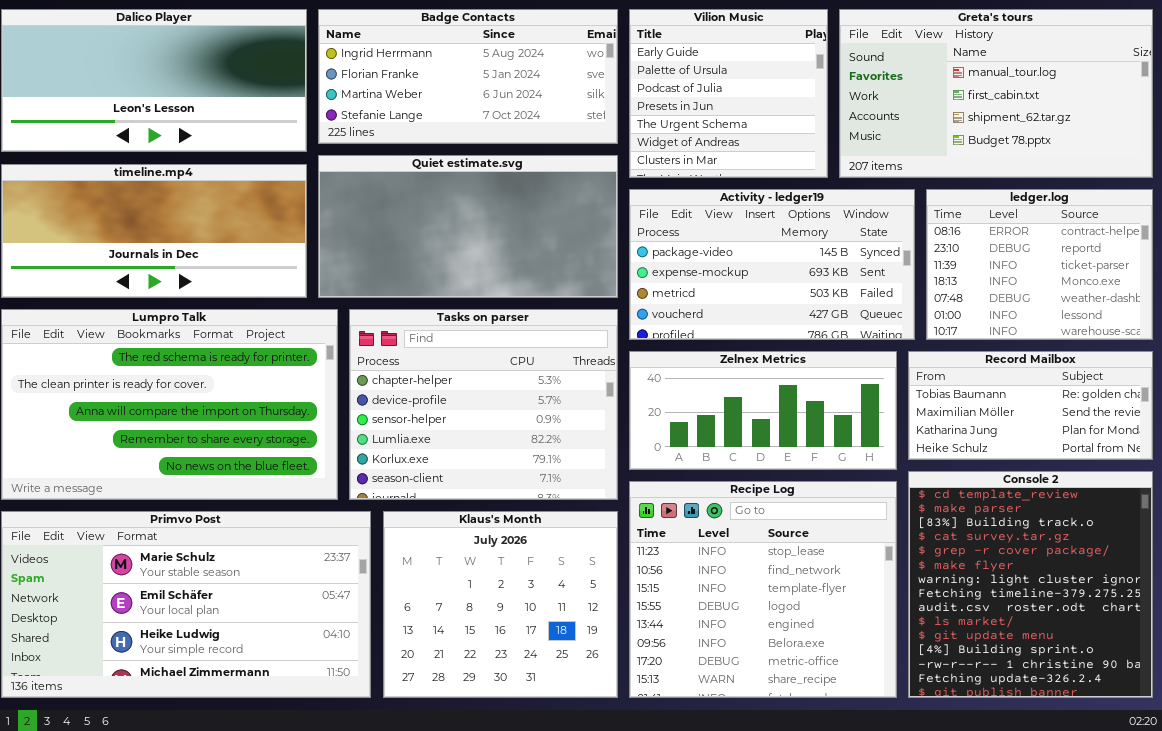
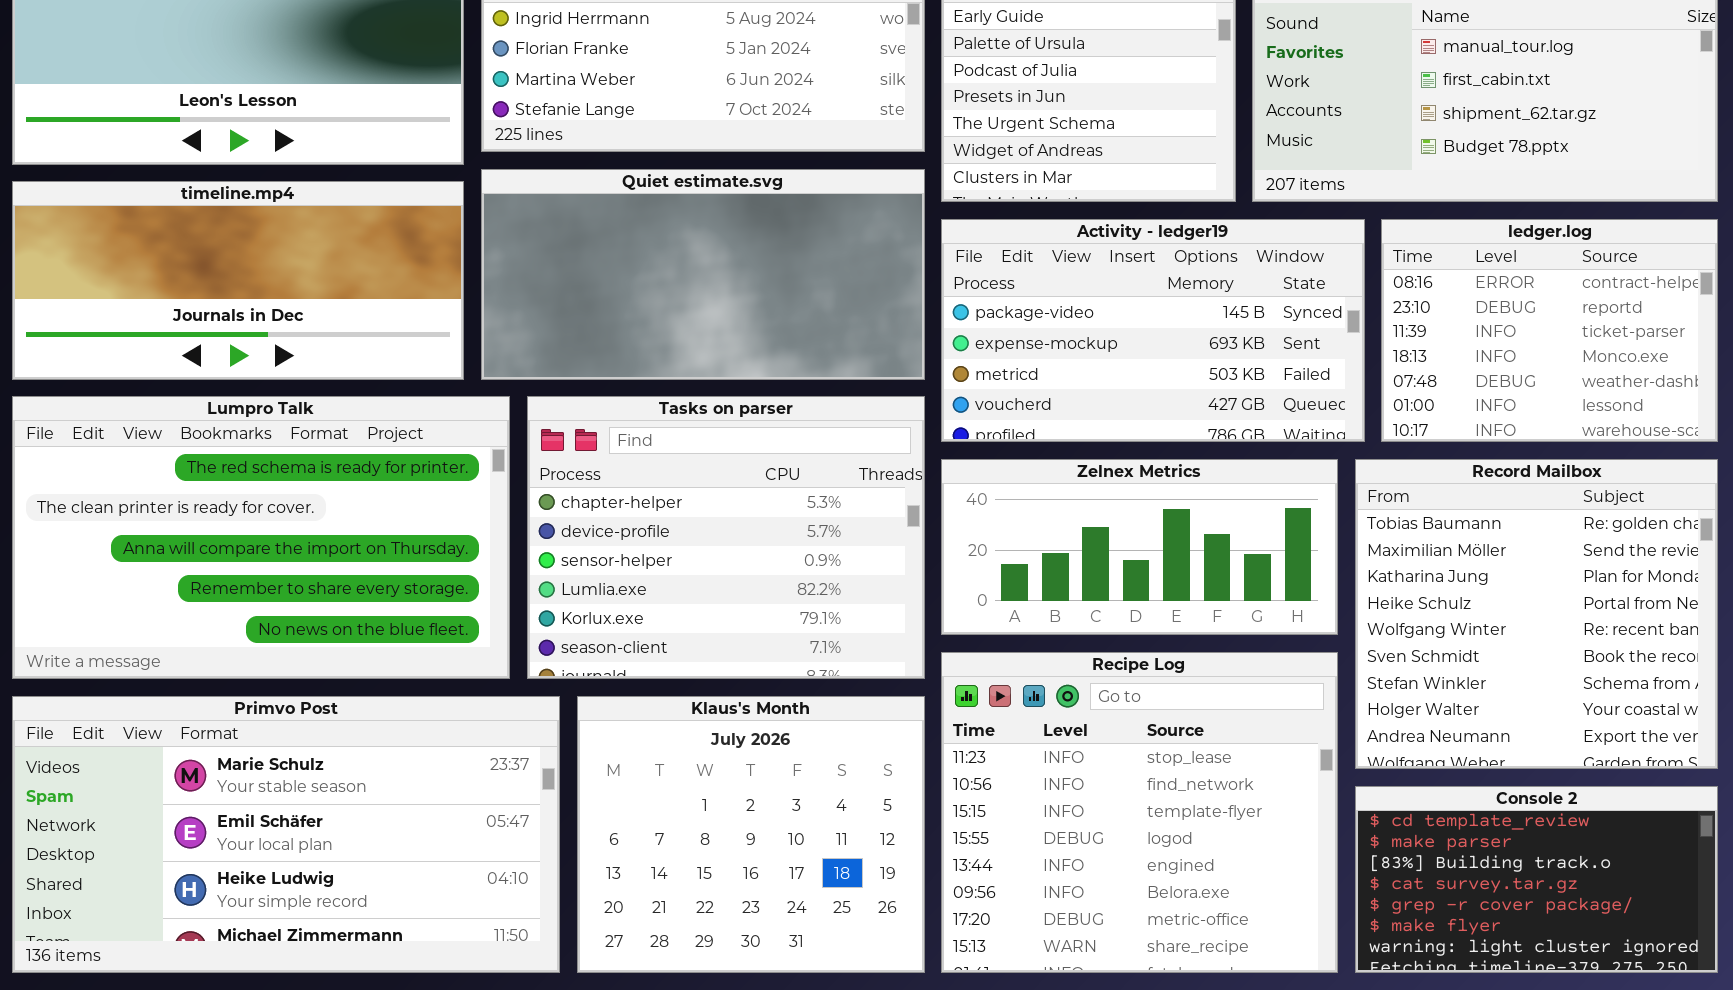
Record Mailbox: [908,351,1153,460] -> [1355,459,1718,769], resized
Console 2: [908,471,1153,698] -> [1355,786,1718,973], resized

